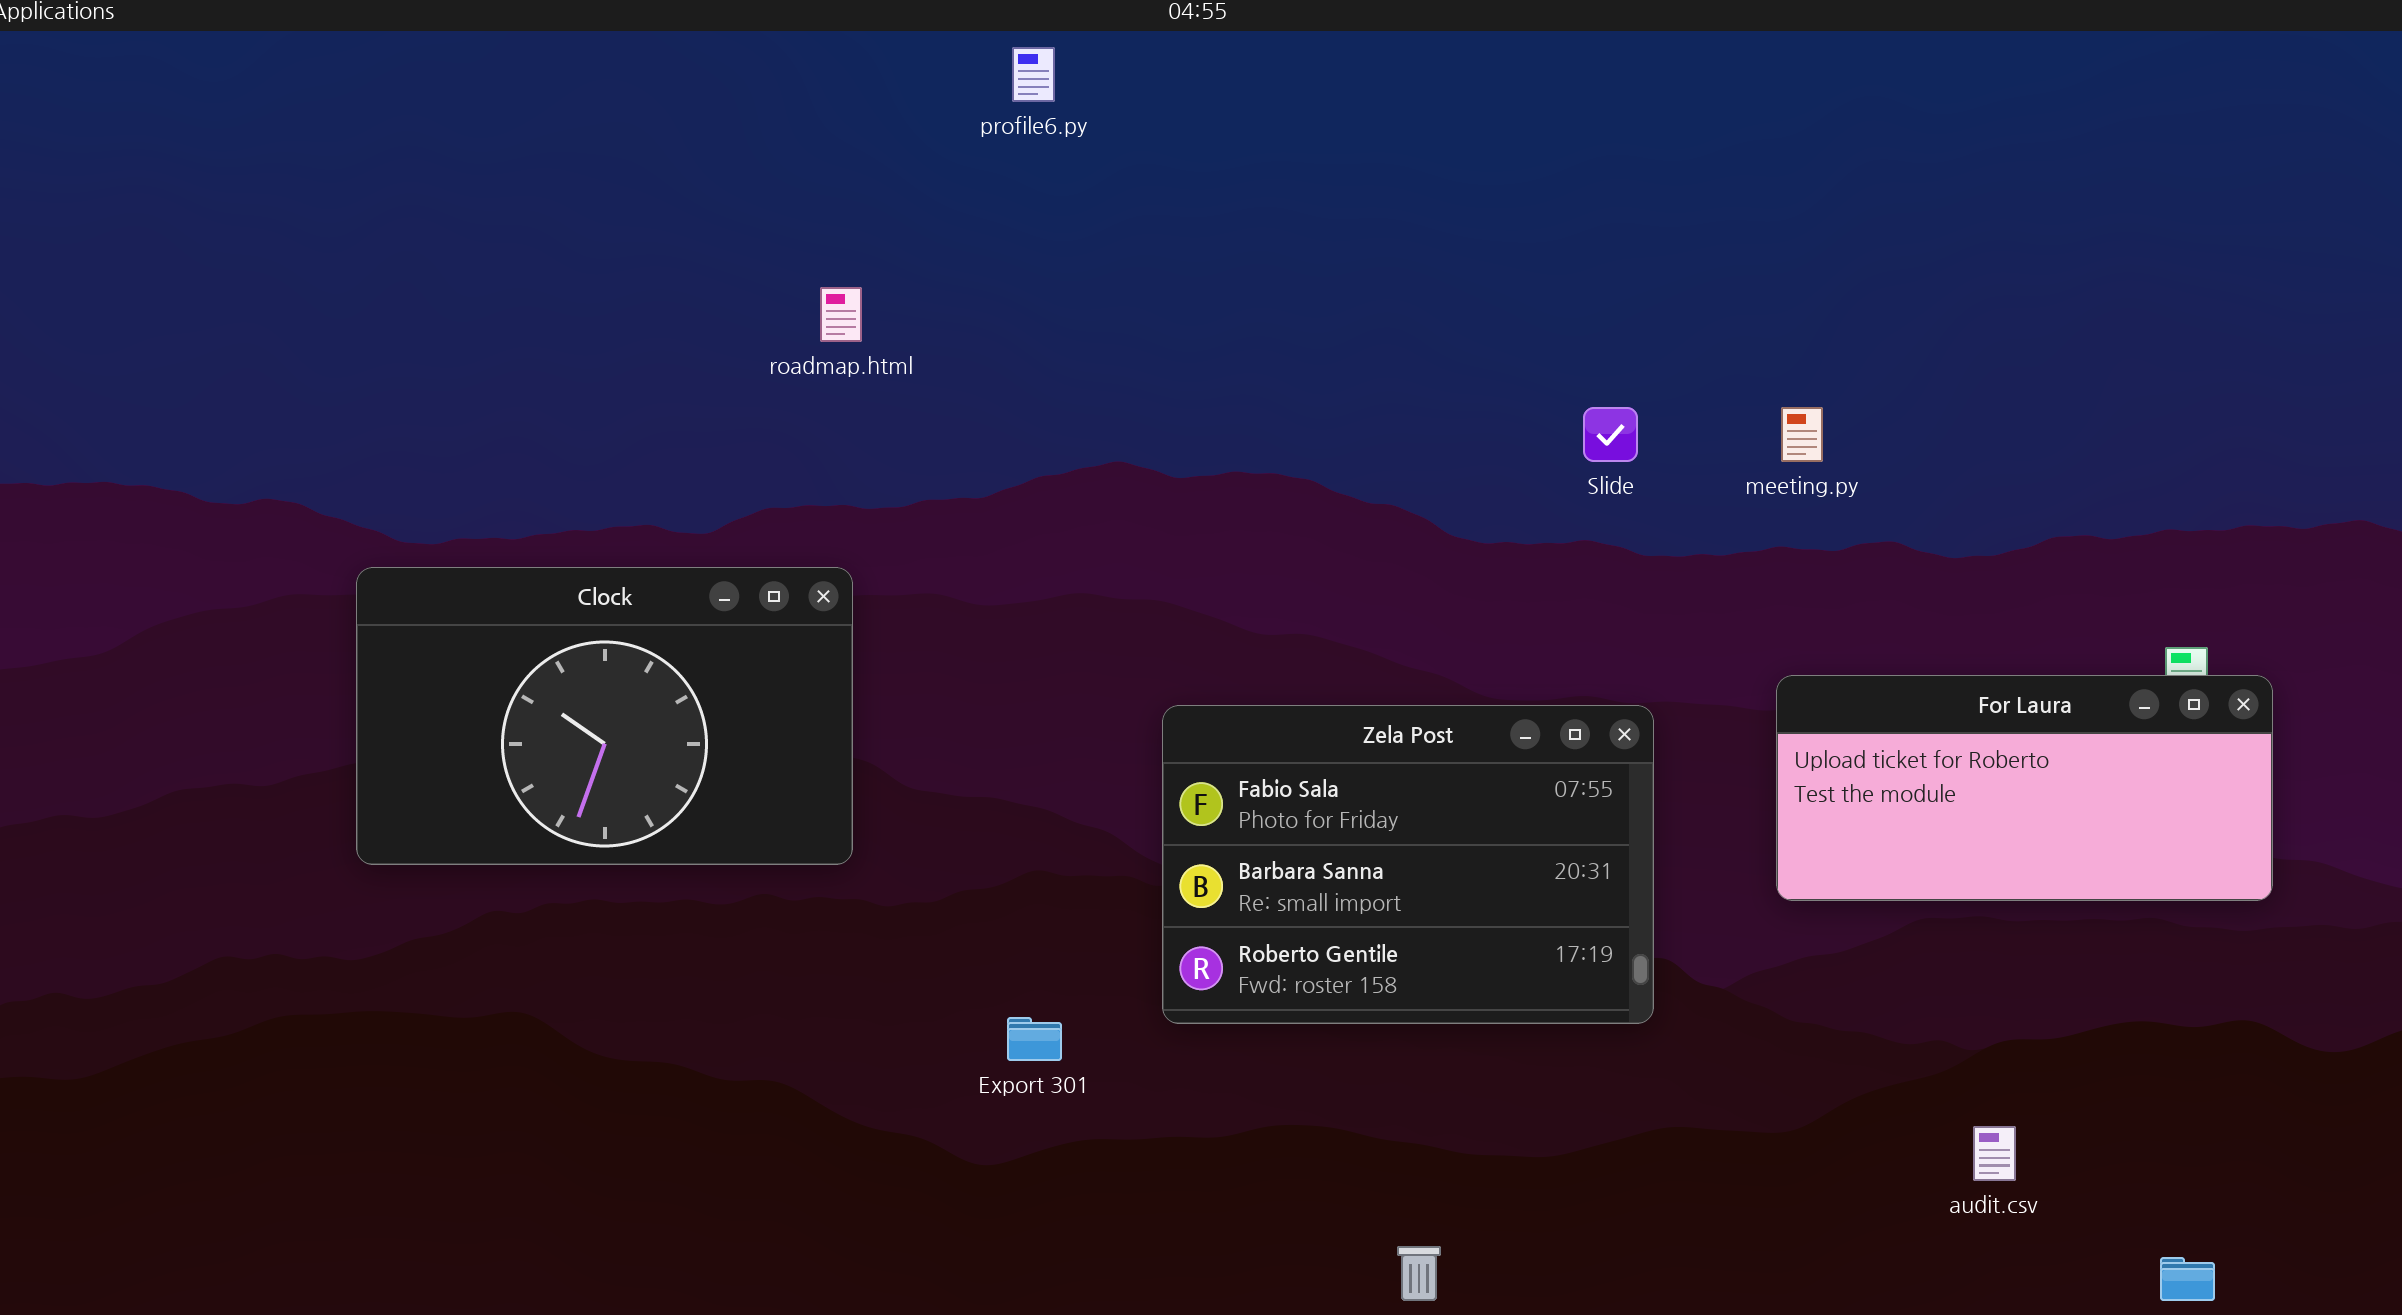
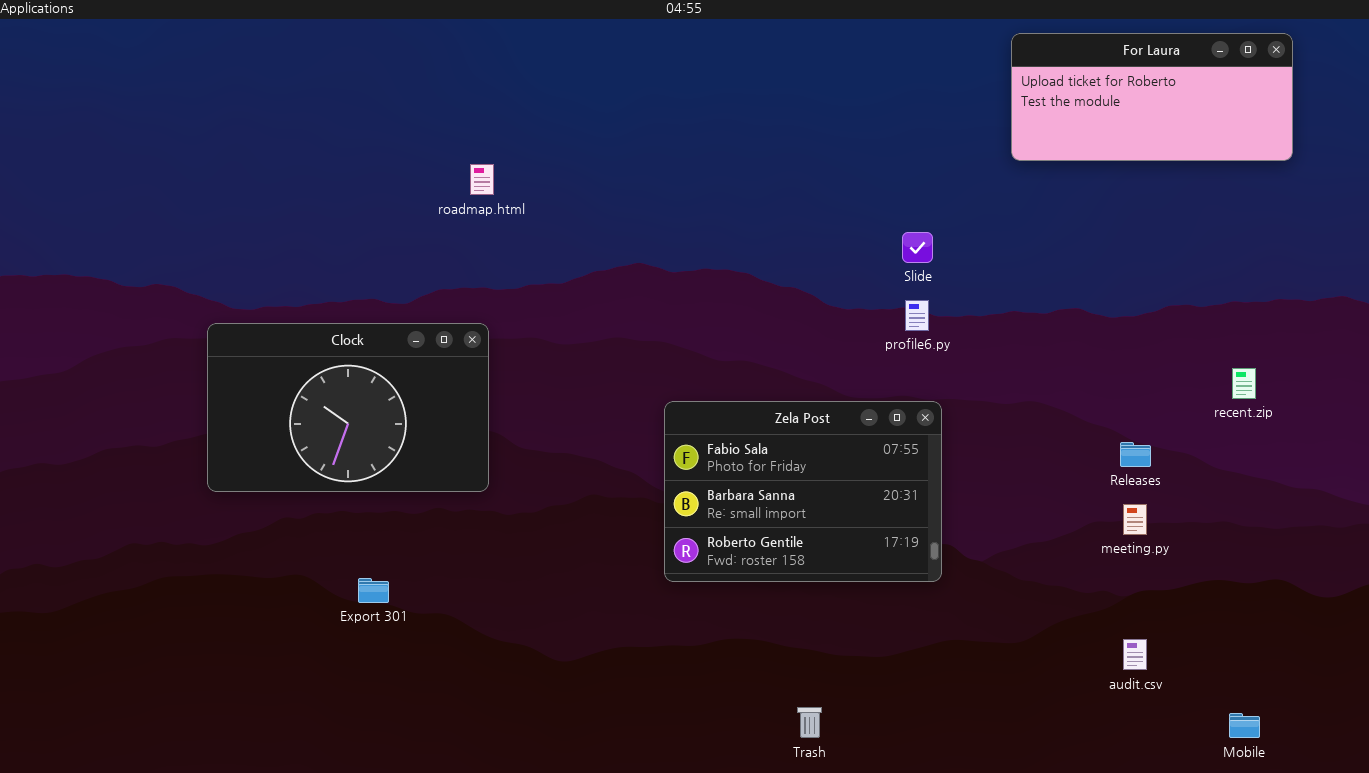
profile6.py: [1012,47,1055,102] -> [905,300,929,331], moved
meeting.py: [1781,407,1823,462] -> [1123,504,1147,535], moved
For Laura: [1776,675,2273,901] -> [1011,33,1293,161], moved
Export 301: [1007,1017,1062,1061] -> [358,578,389,603], moved

